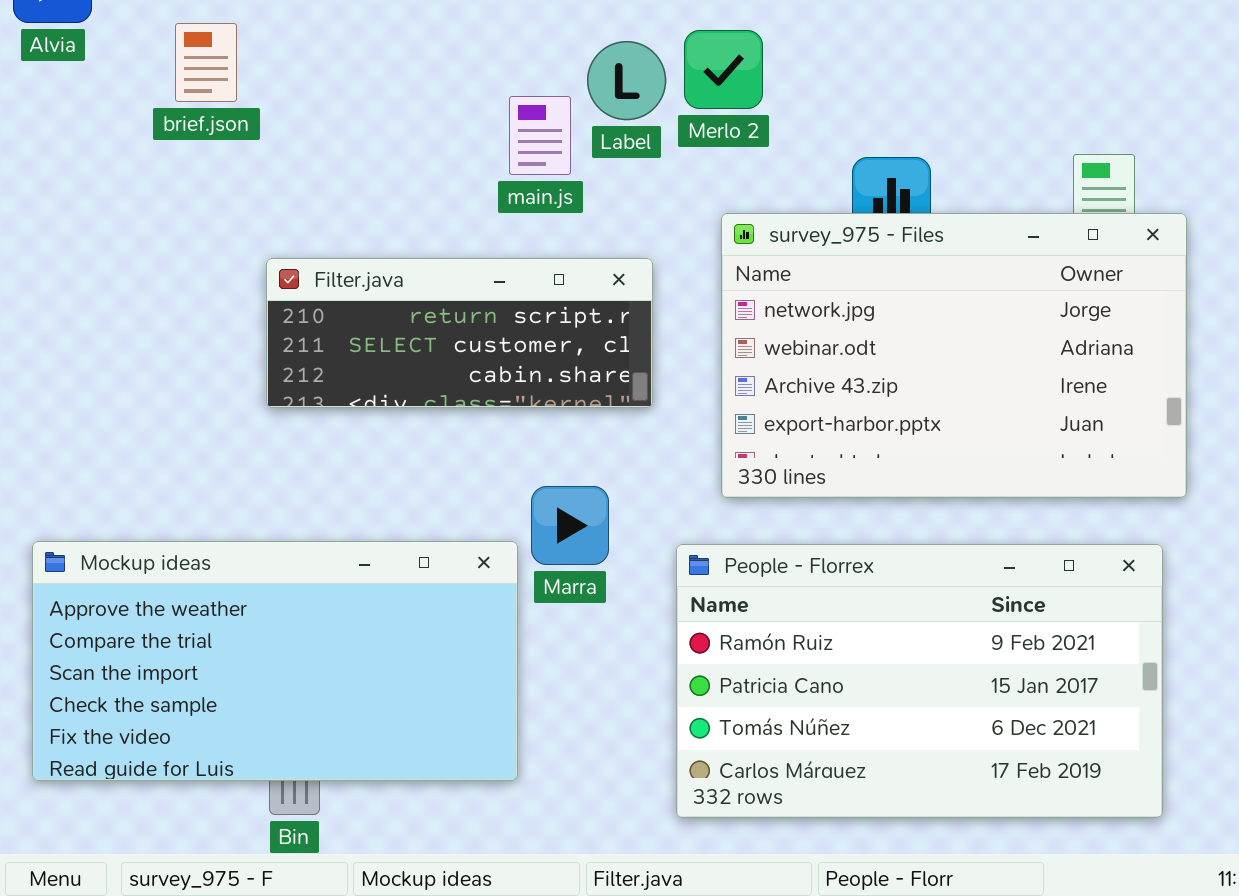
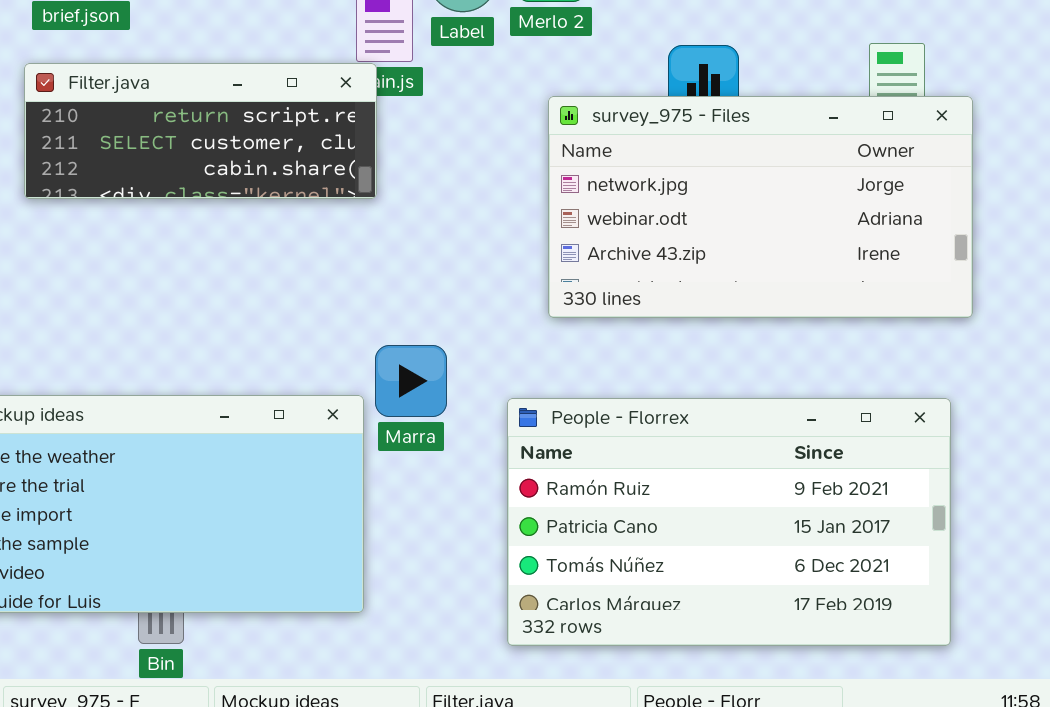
survey_975 - Files: [721,213,1187,498] -> [548,96,973,318], resized
Filter.java: [266,258,653,408] -> [24,63,377,199], moved

